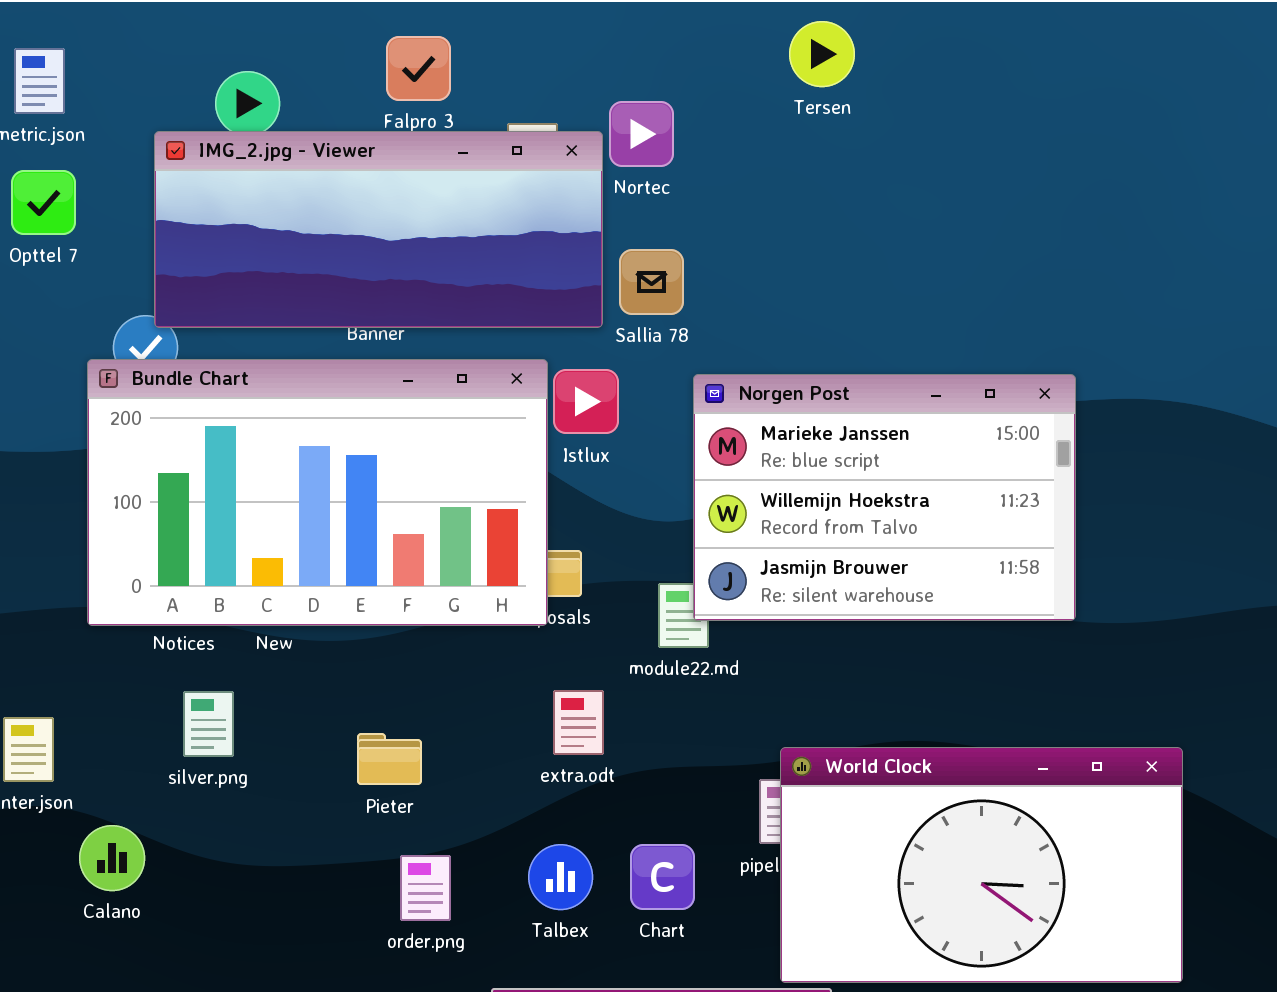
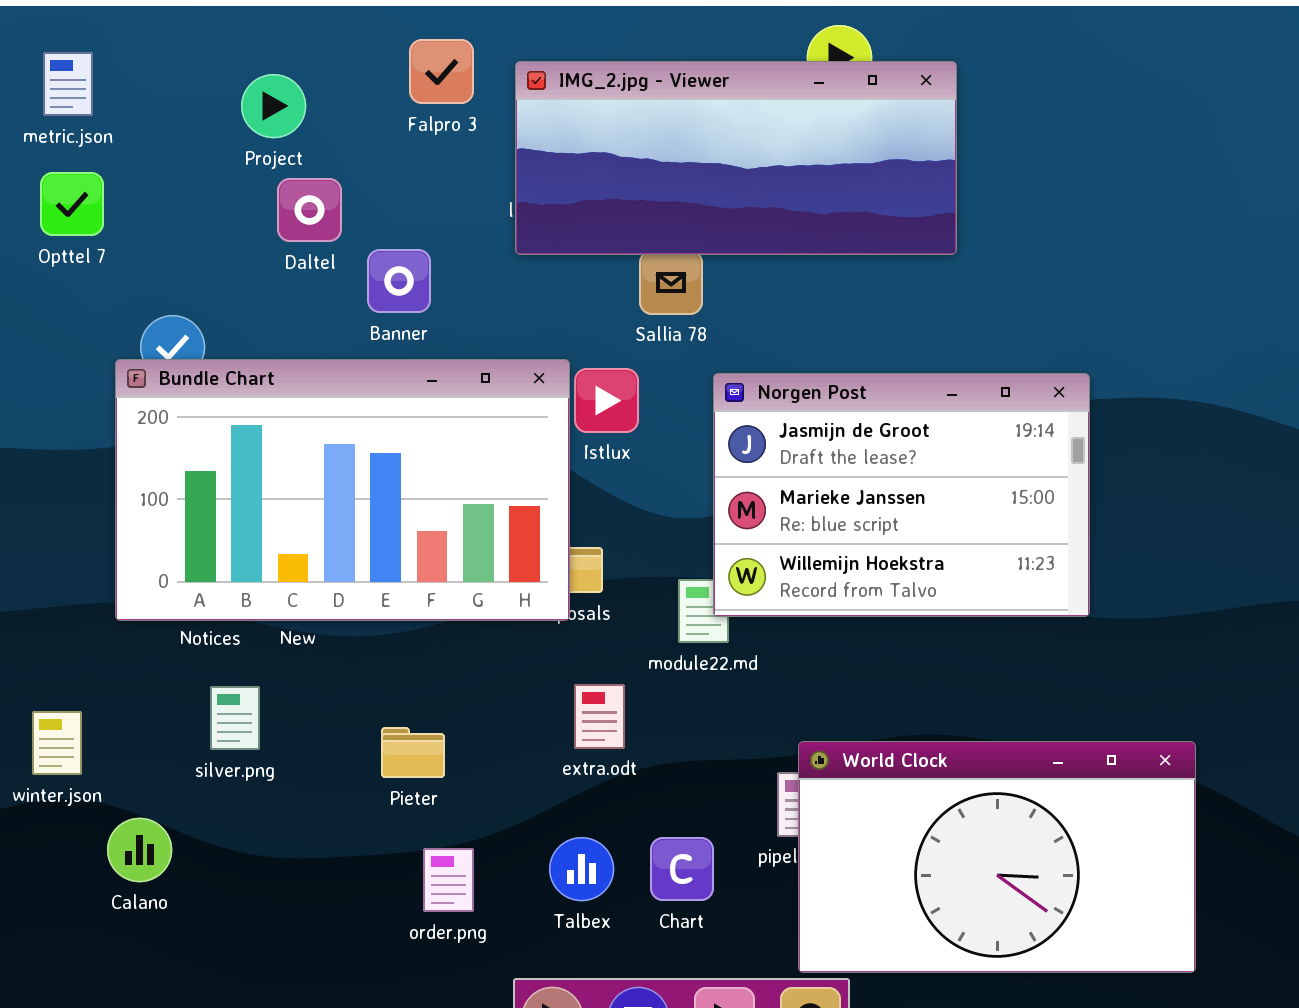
IMG_2.jpg - Viewer: [154,131,603,328] -> [515,61,957,255], moved
Norgen Post: [693,374,1076,621] -> [713,373,1090,617], scrolled up 1 row

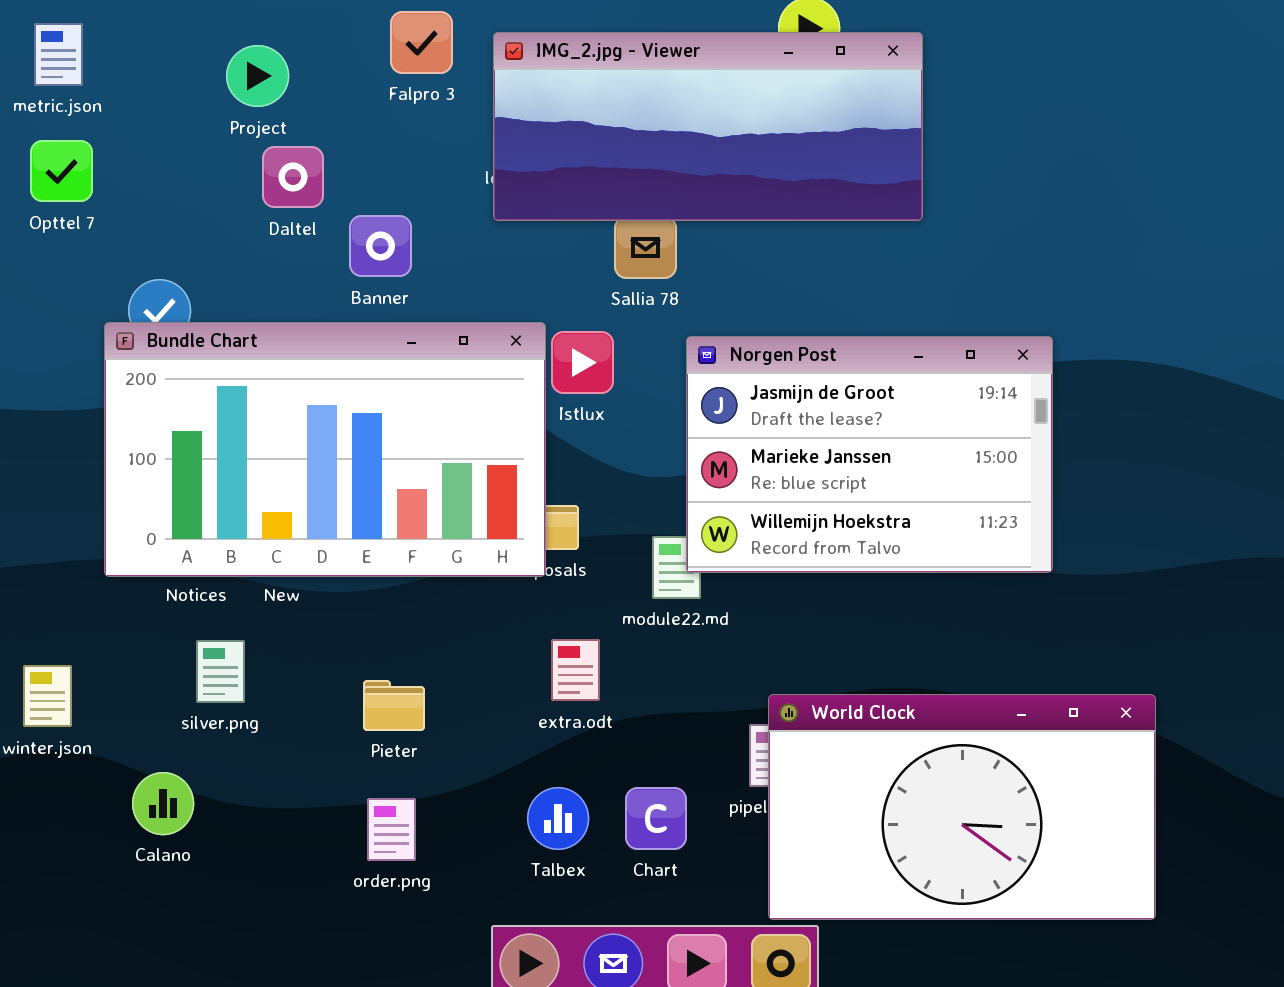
Calano: [107,818,172,882] -> [132,772,194,835], moved
order.png: [423,848,474,912] -> [367,798,416,861], moved

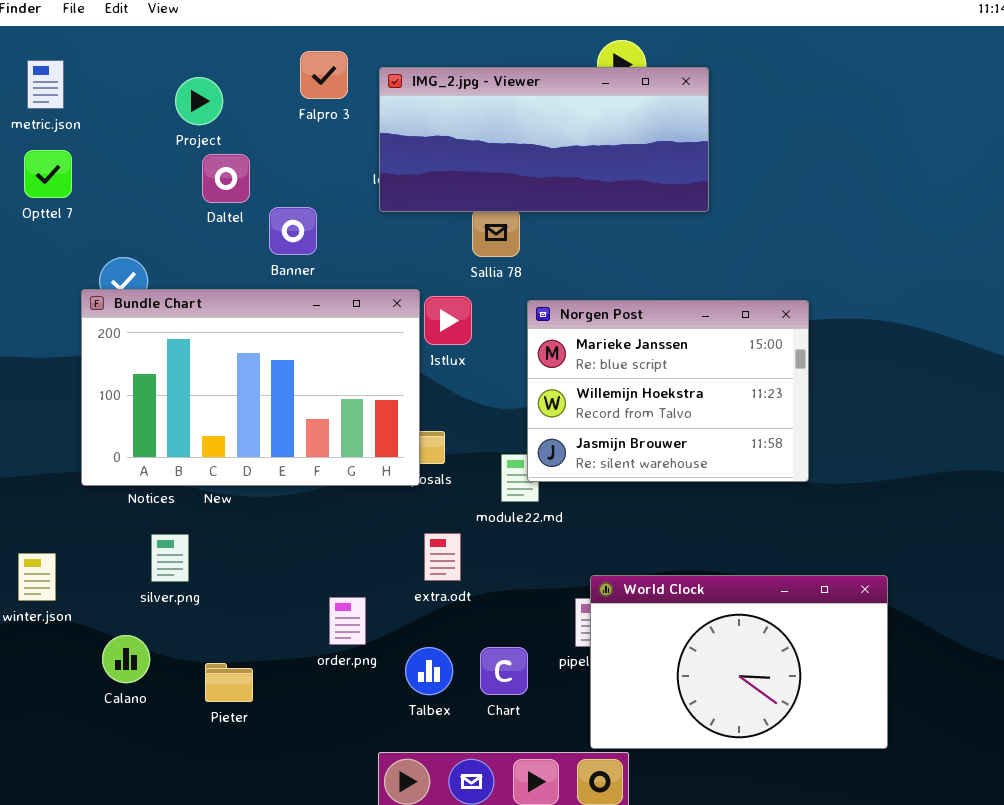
Norgen Post: [686,336,1053,573] -> [527,300,809,482], scrolled down 1 row
Pieter: [363,680,425,731] -> [205,663,253,702], moved
order.png: [367,798,416,861] -> [329,597,366,645], moved

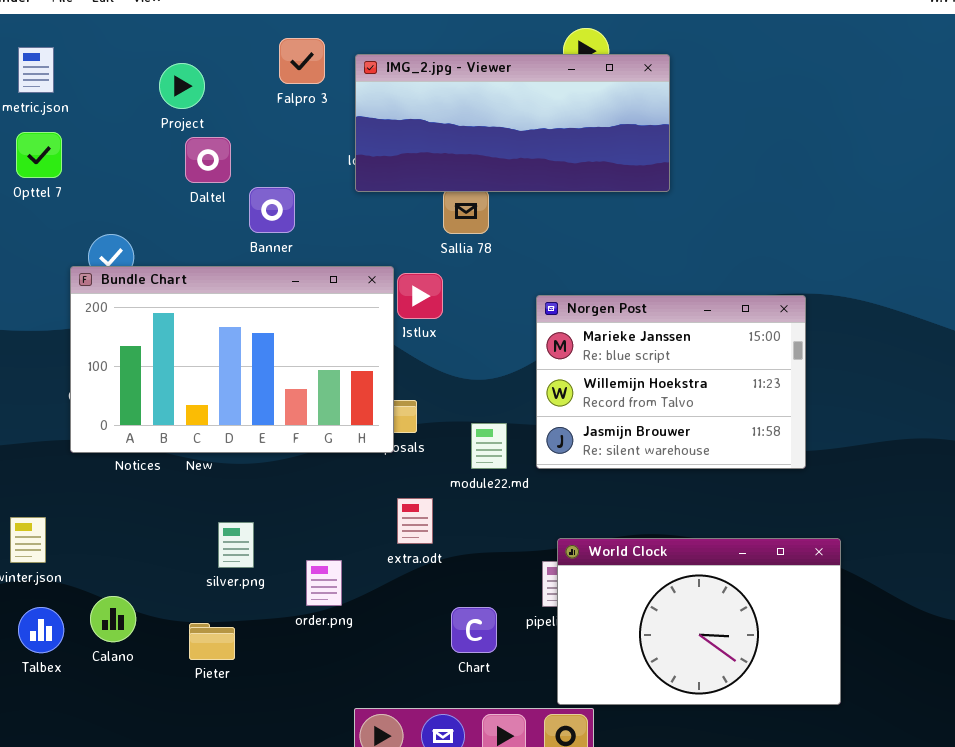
Norgen Post: [527,300,809,482] -> [536,295,806,469], moved
silver.png: [151,534,189,582] -> [218,522,254,568], moved
Talbex: [405,647,453,695] -> [18,607,64,653], moved

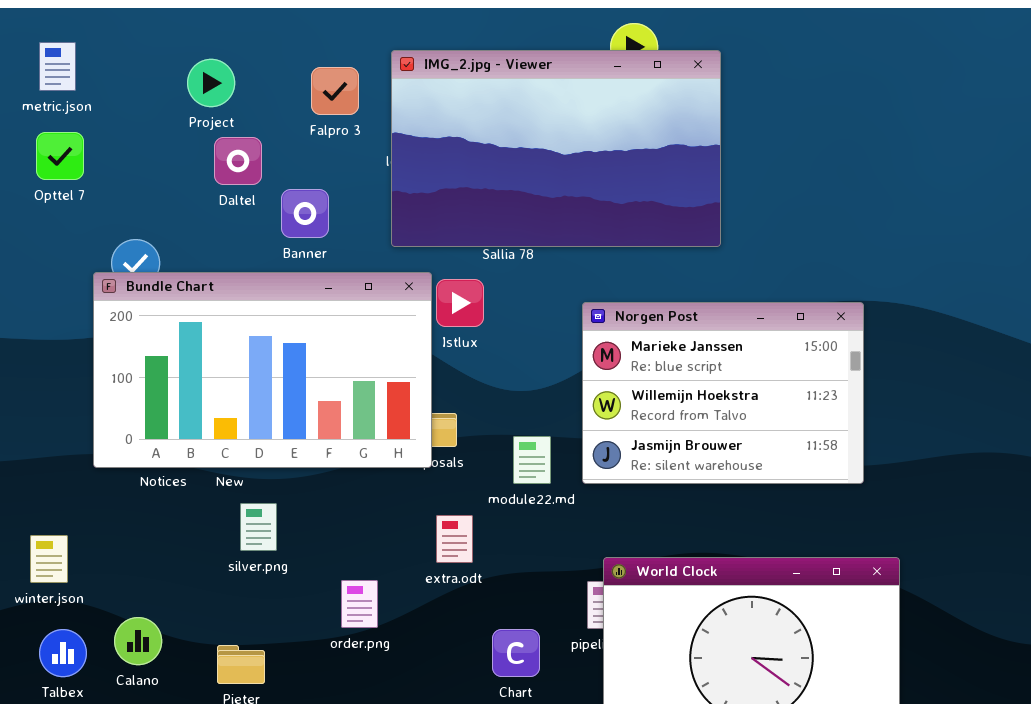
Falpro 3: [279,38,325,84] -> [311,67,359,115], moved
IMG_2.jpg - Viewer: [355,54,670,192] -> [391,50,721,247], resized
silver.png: [218,522,254,568] -> [240,503,277,551], moved

